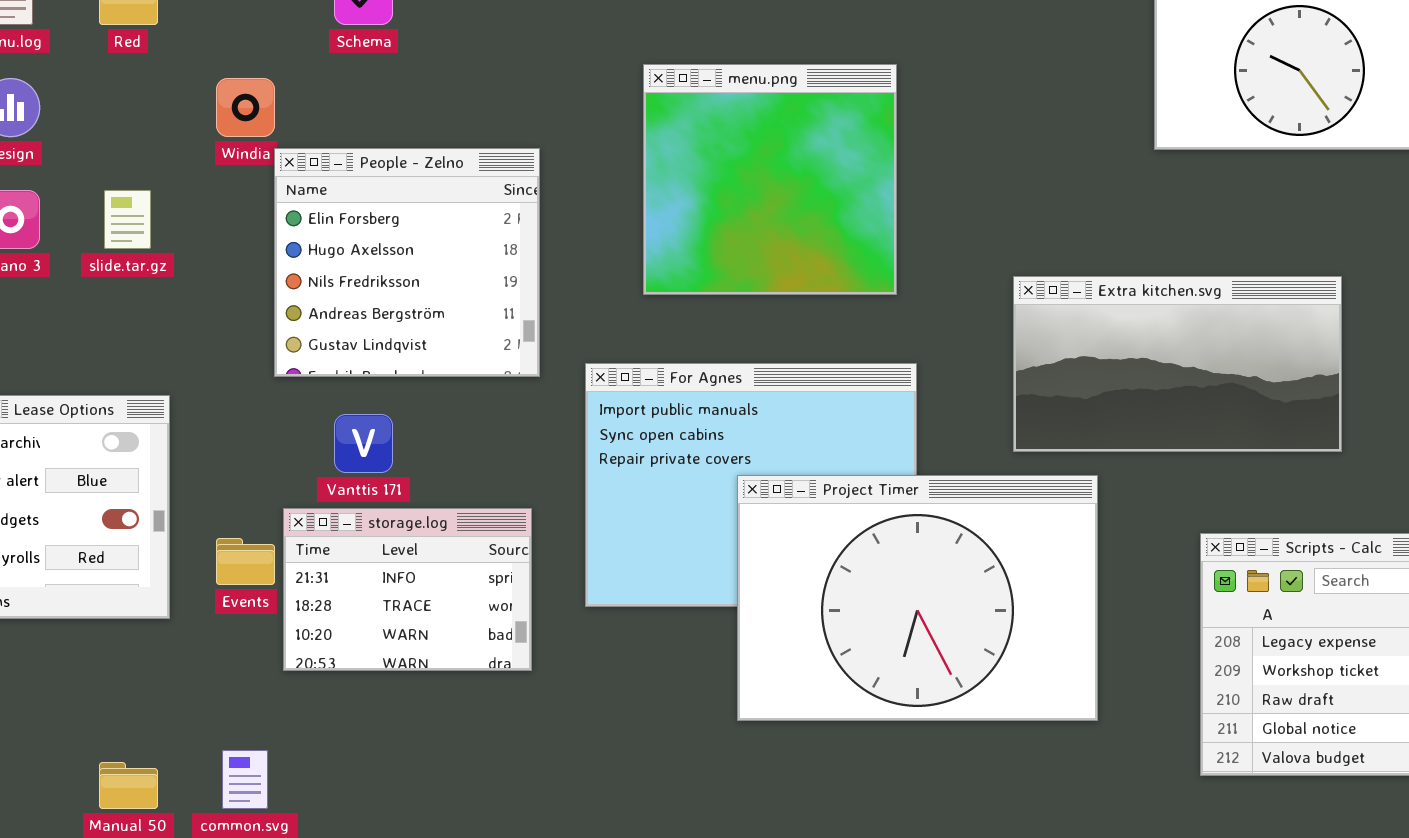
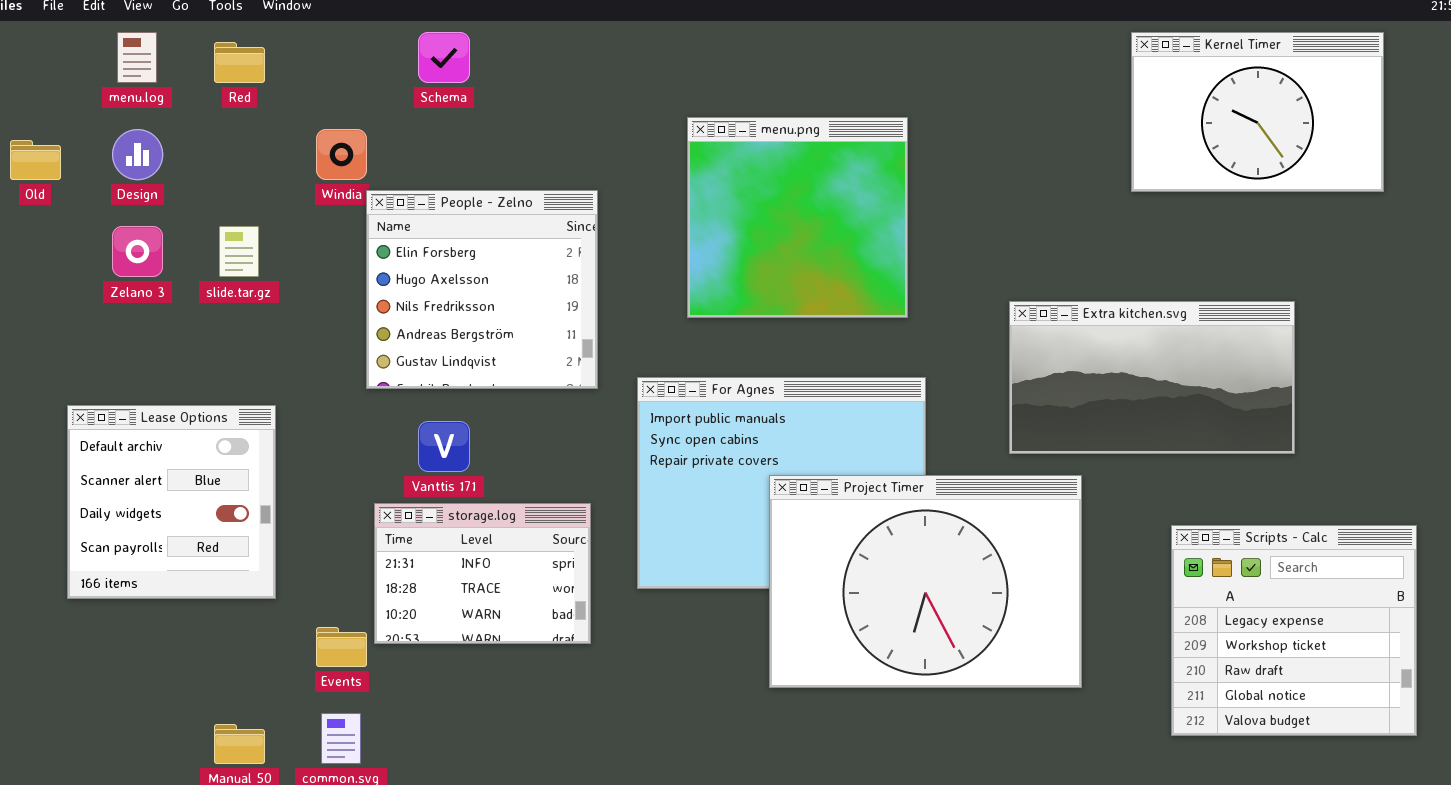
Events: [216,538,275,585] -> [316,627,367,667], moved

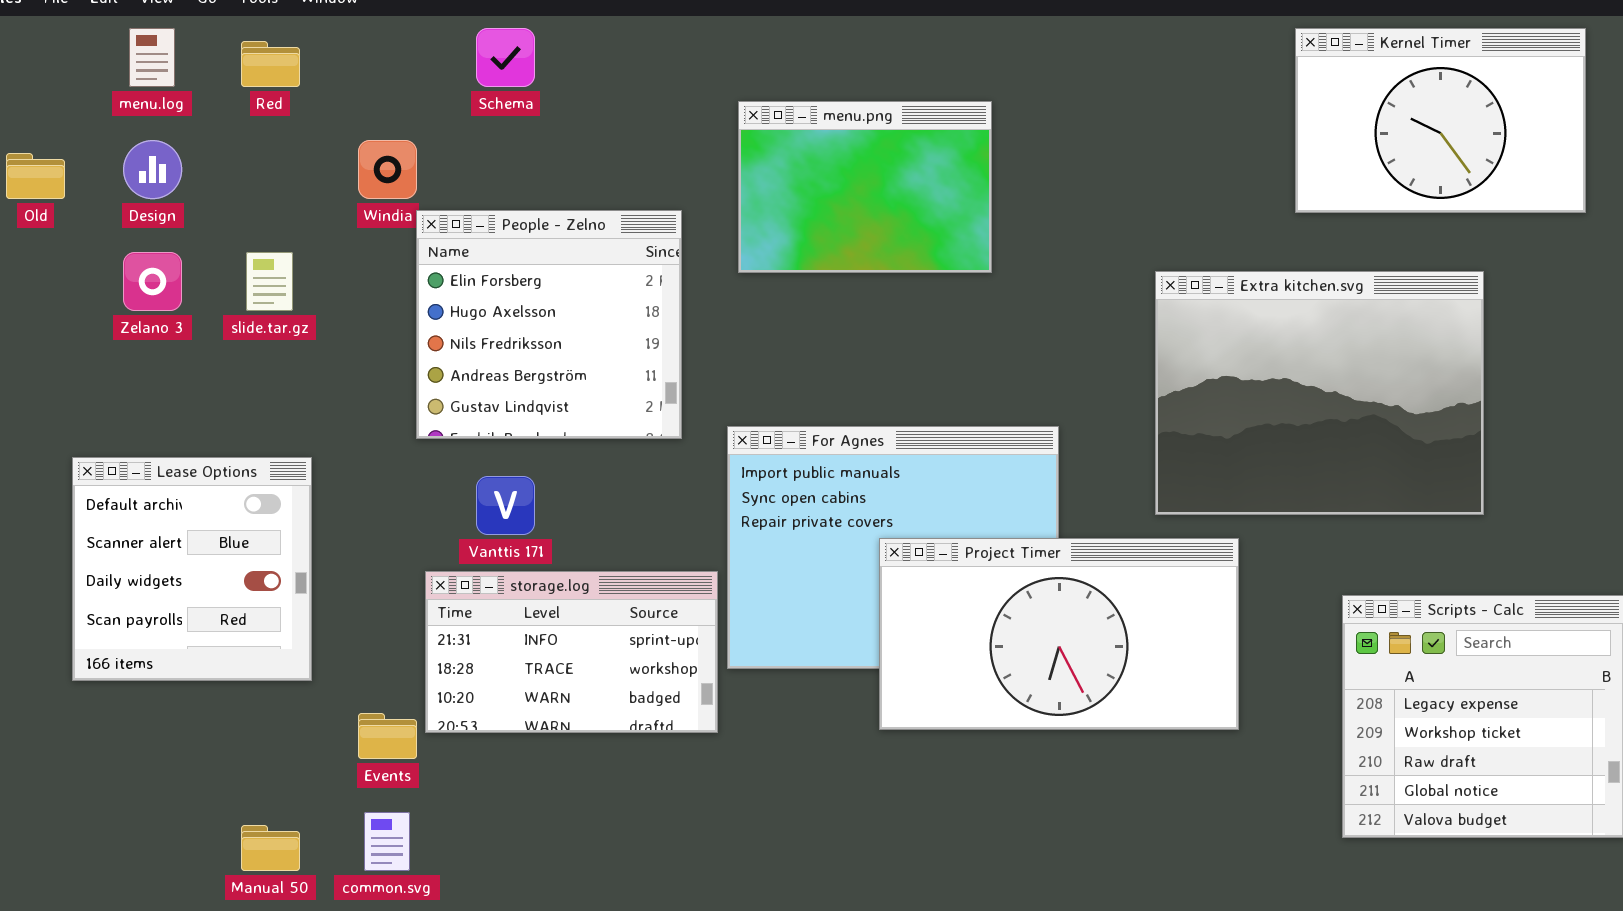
menu.png: [687,117,908,318] -> [738,101,992,273], moved, resized
Extra kitchen.svg: [1009,301,1295,454] -> [1155,271,1484,515], resized
Project Timer: [769,475,1082,688] -> [879,538,1239,730], resized
storage.log: [374,503,591,644] -> [425,571,718,733], resized

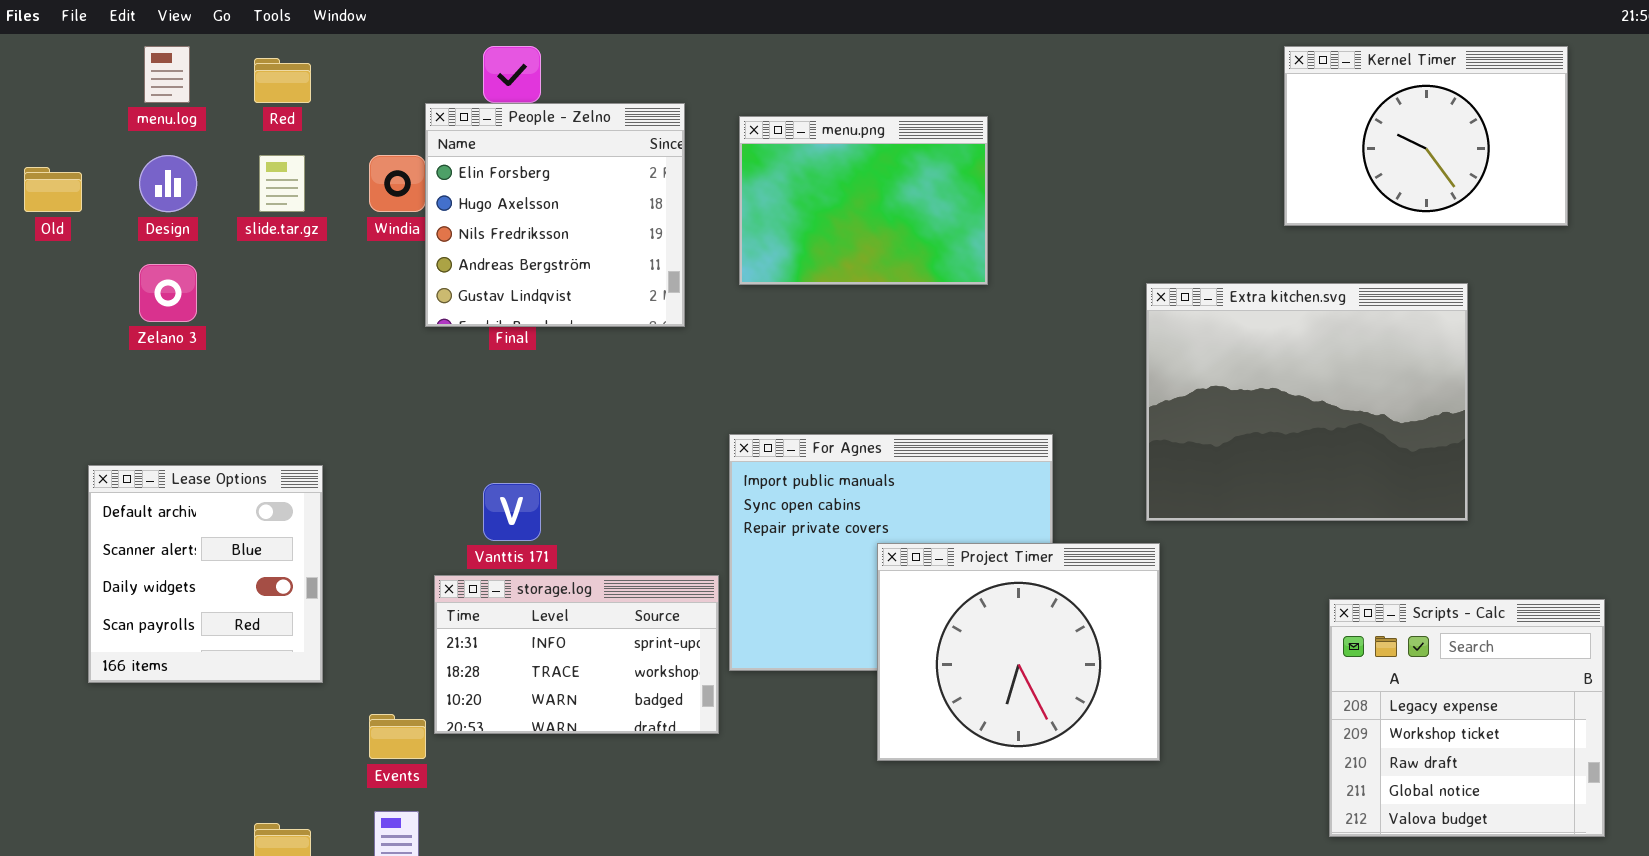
People - Zelno: [416,210,682,439] -> [425,103,685,327], moved
slide.tar.gz: [246,252,293,311] -> [259,155,305,212], moved
Project Timer: [879,538,1239,730] -> [877,543,1160,761], resized

